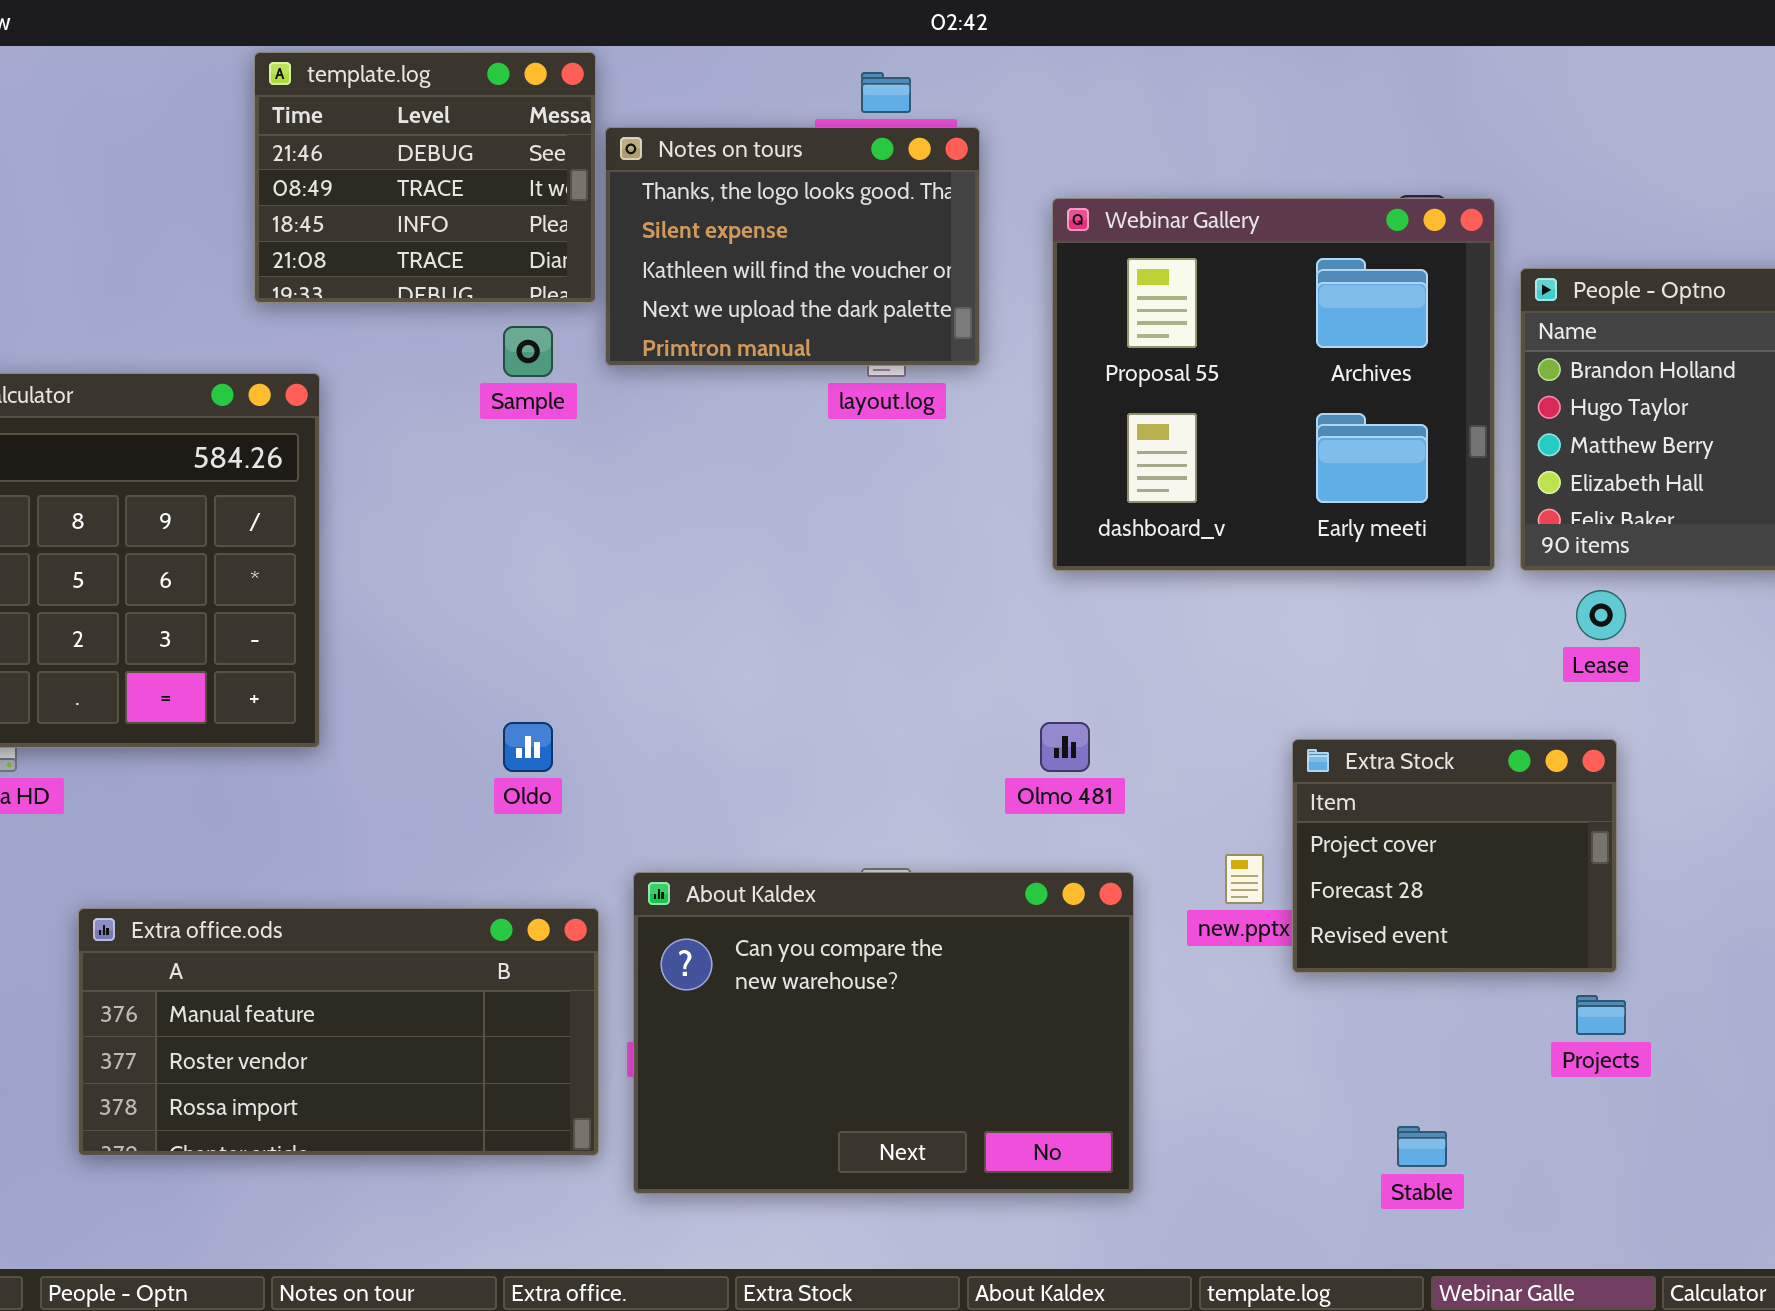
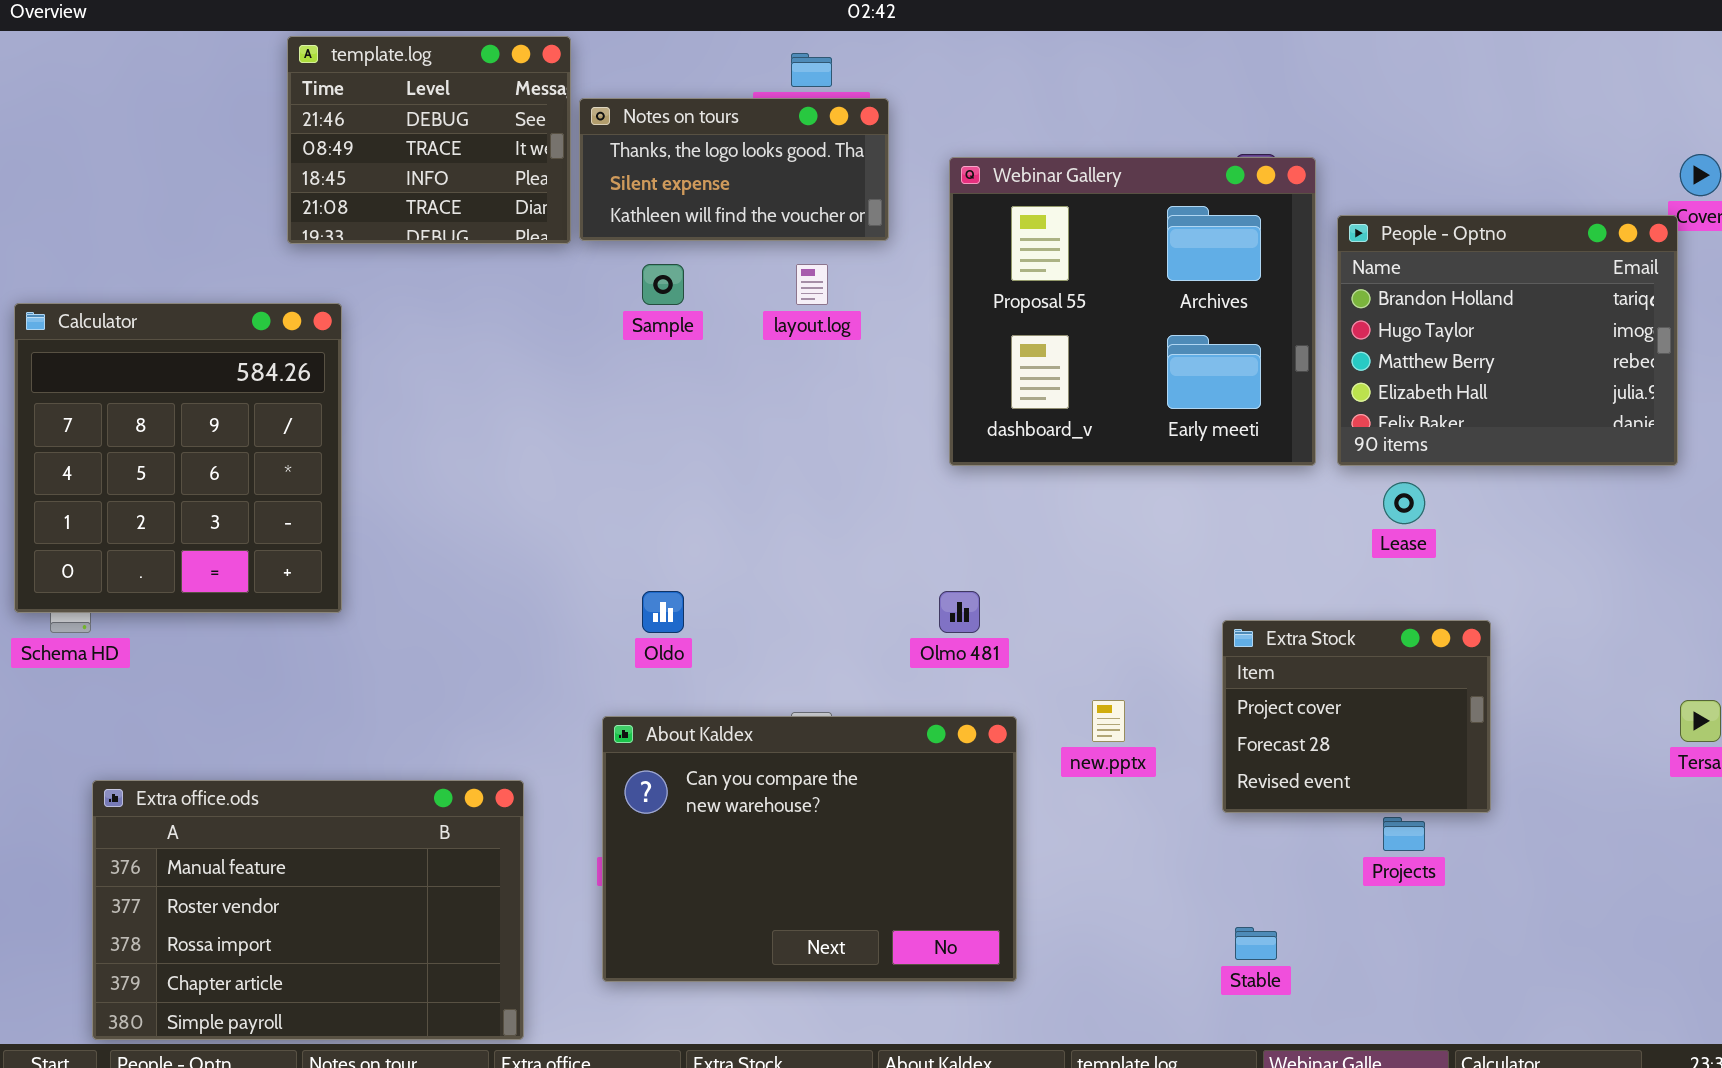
Notes on tours: [605,127,980,366] -> [579,98,889,241], resized
Sample: [503,326,553,377] -> [642,264,684,305], moved
Oldo: [503,722,553,772] -> [642,591,684,633], moved
Extra Stock: [1292,739,1617,973] -> [1222,620,1491,813], moved
Extra office.ods: [78,908,599,1156] -> [92,780,524,1040], moved, resized

